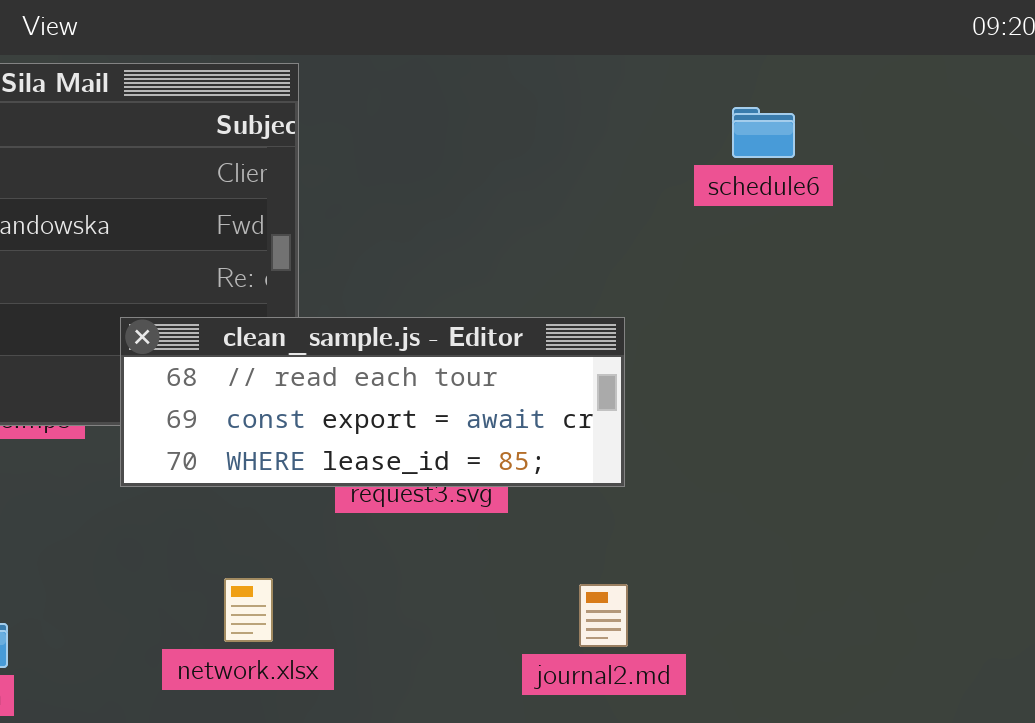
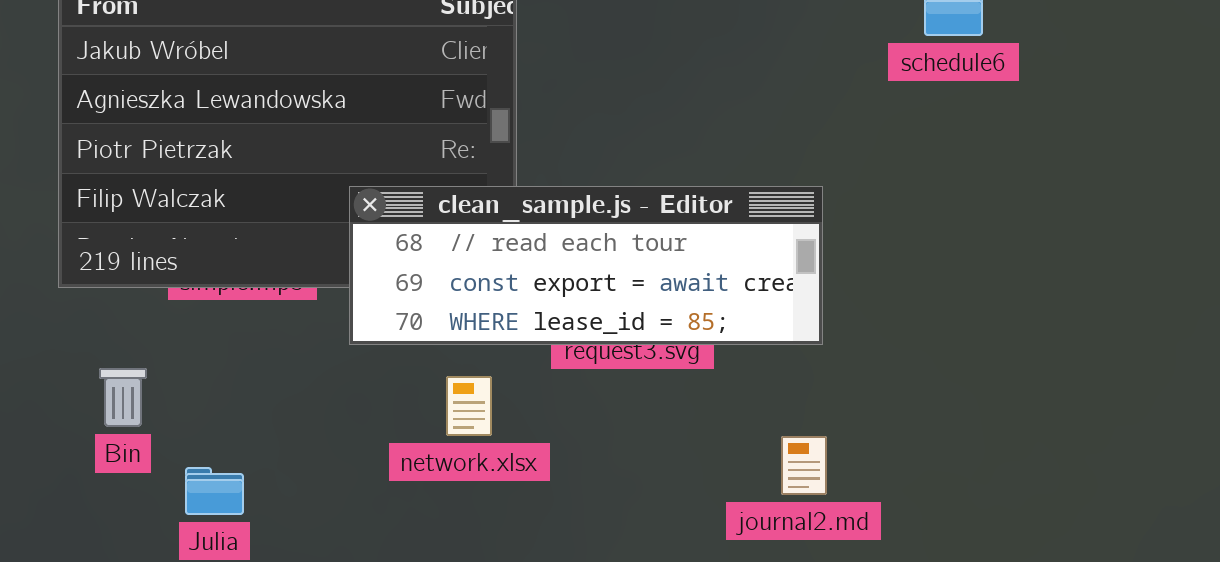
network.xlsx: [224,578,273,642] -> [446,376,492,436], moved

